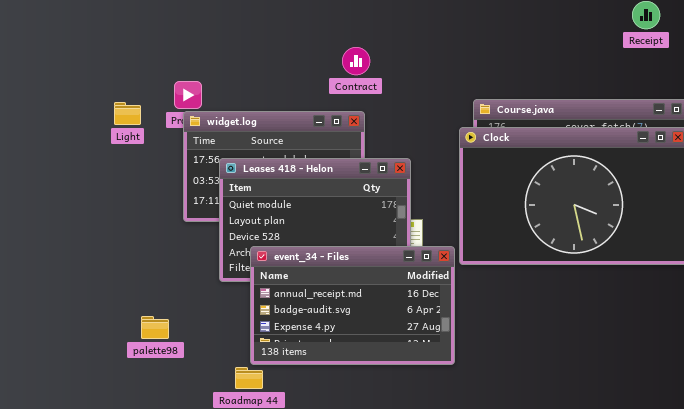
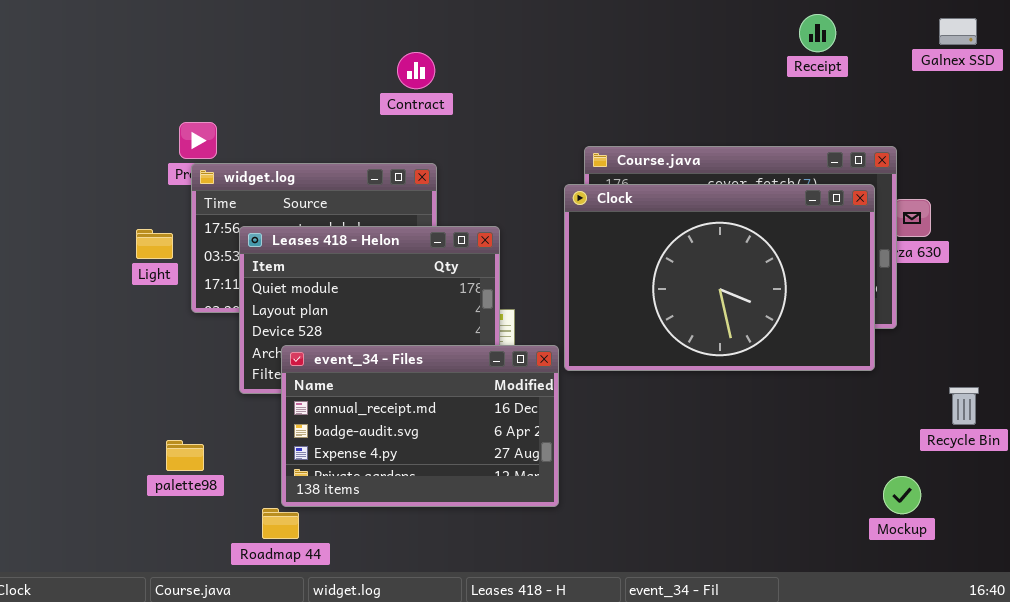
Contract: [342,47,370,75] -> [397,52,435,89], moved
Light: [114,102,141,125] -> [136,229,173,259], moved
palette98: [141,316,169,339] -> [166,440,204,471], moved

